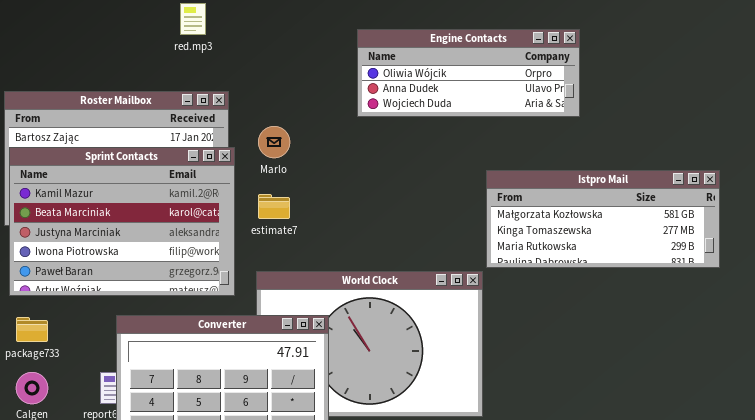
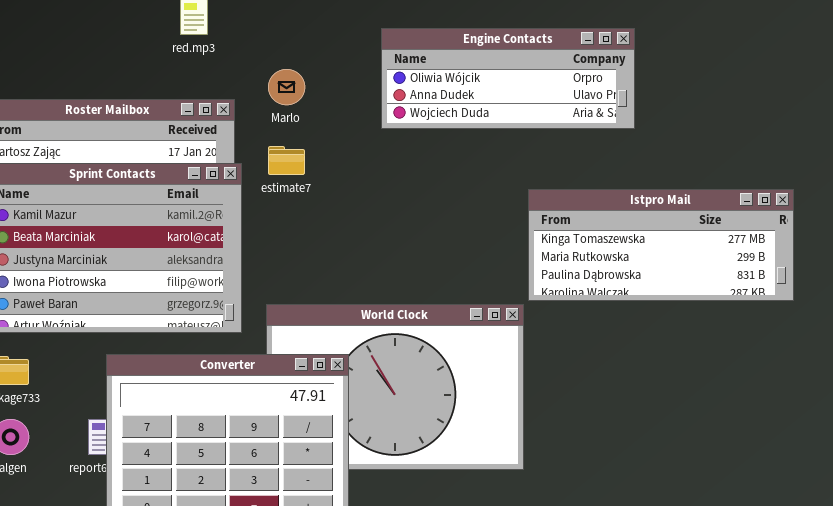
Marlo: [258,126,290,158] -> [268,69,305,105], moved
Istpro Mail: [486,170,720,268] -> [528,189,794,301], scrolled down 1 row
estimate7: [258,194,290,219] -> [268,146,305,175], moved

